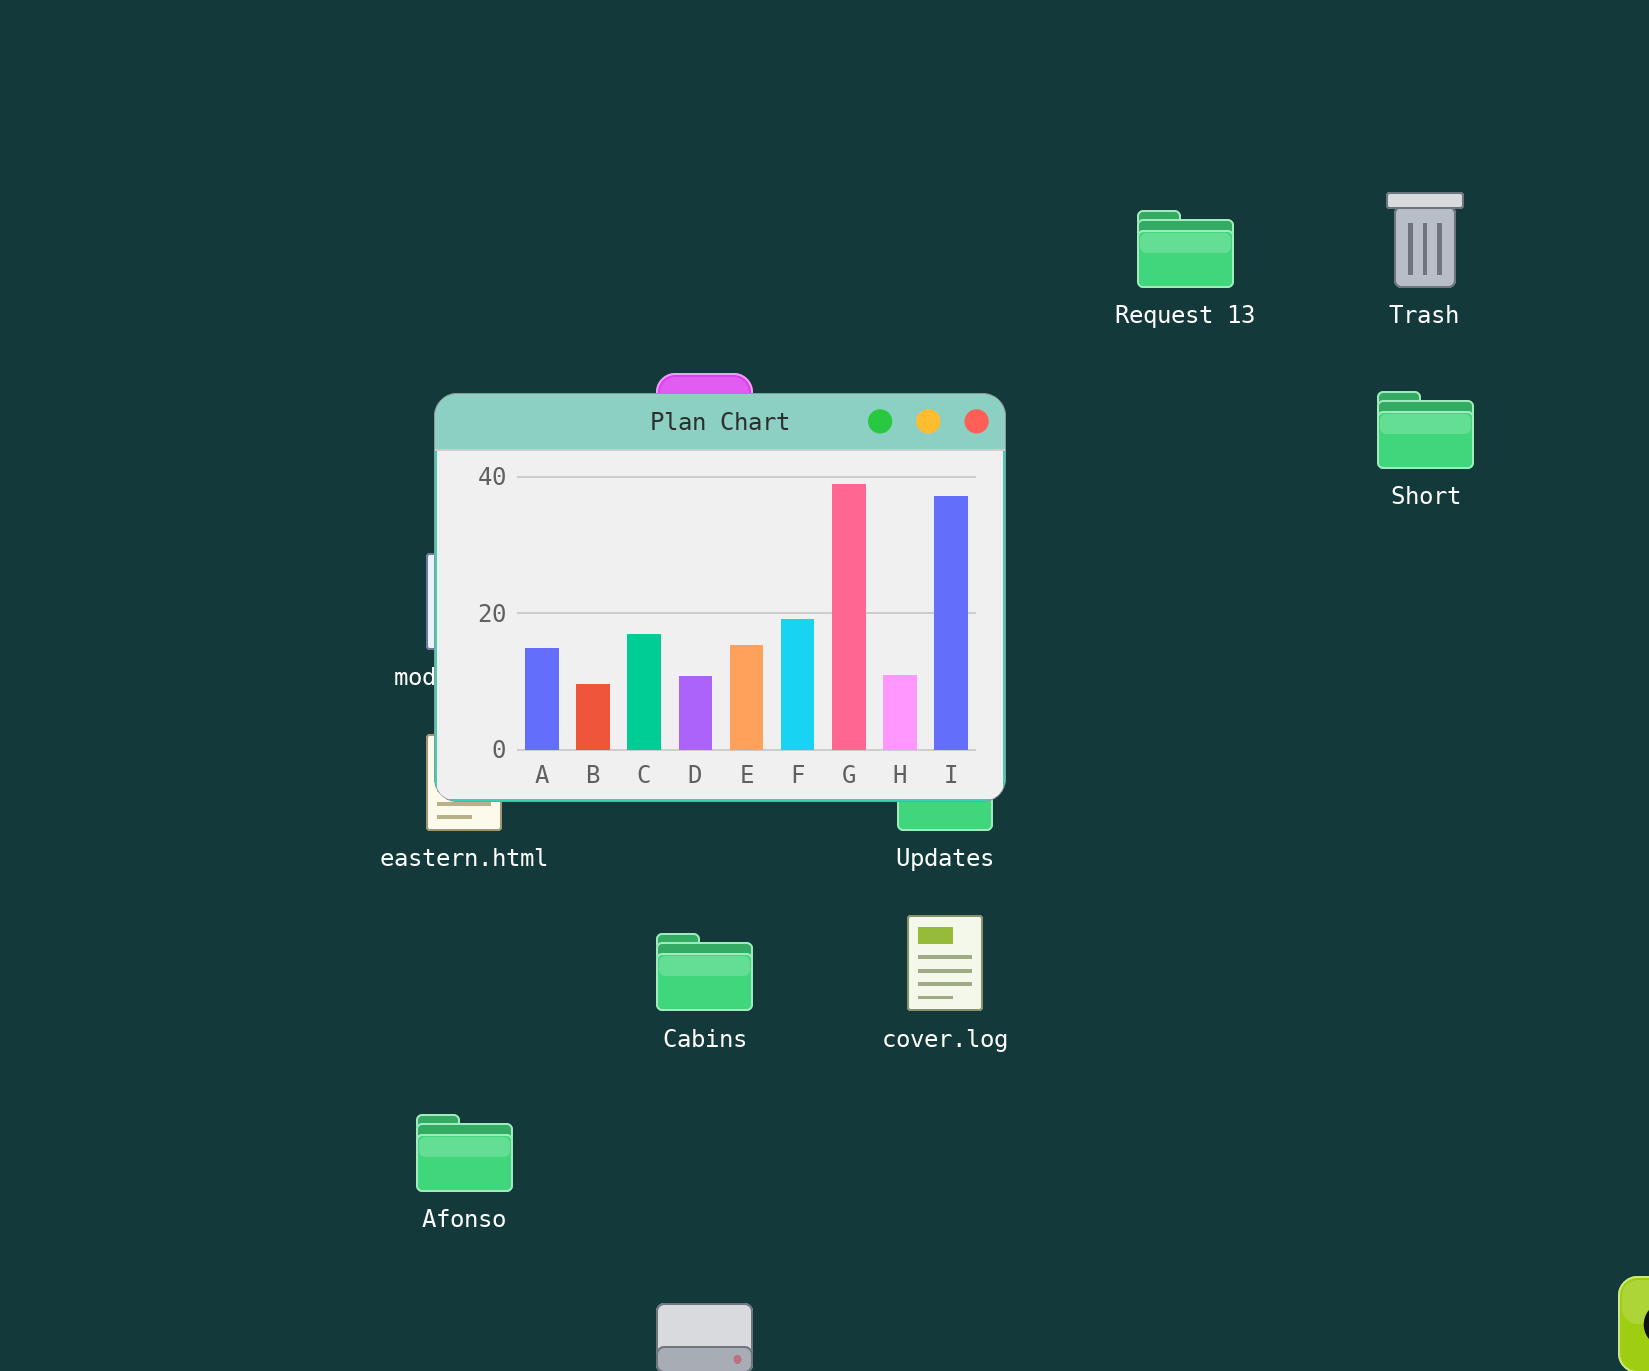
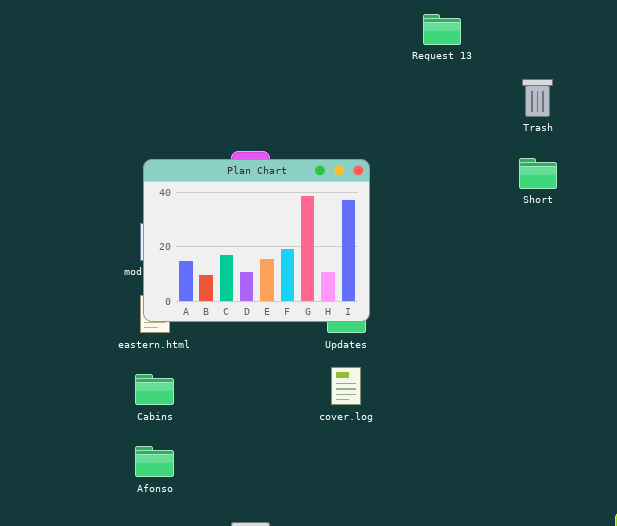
Request 13: [1137,210,1234,288] -> [423,14,461,45], moved
Cabins: [656,933,753,1011] -> [135,374,174,405], moved

